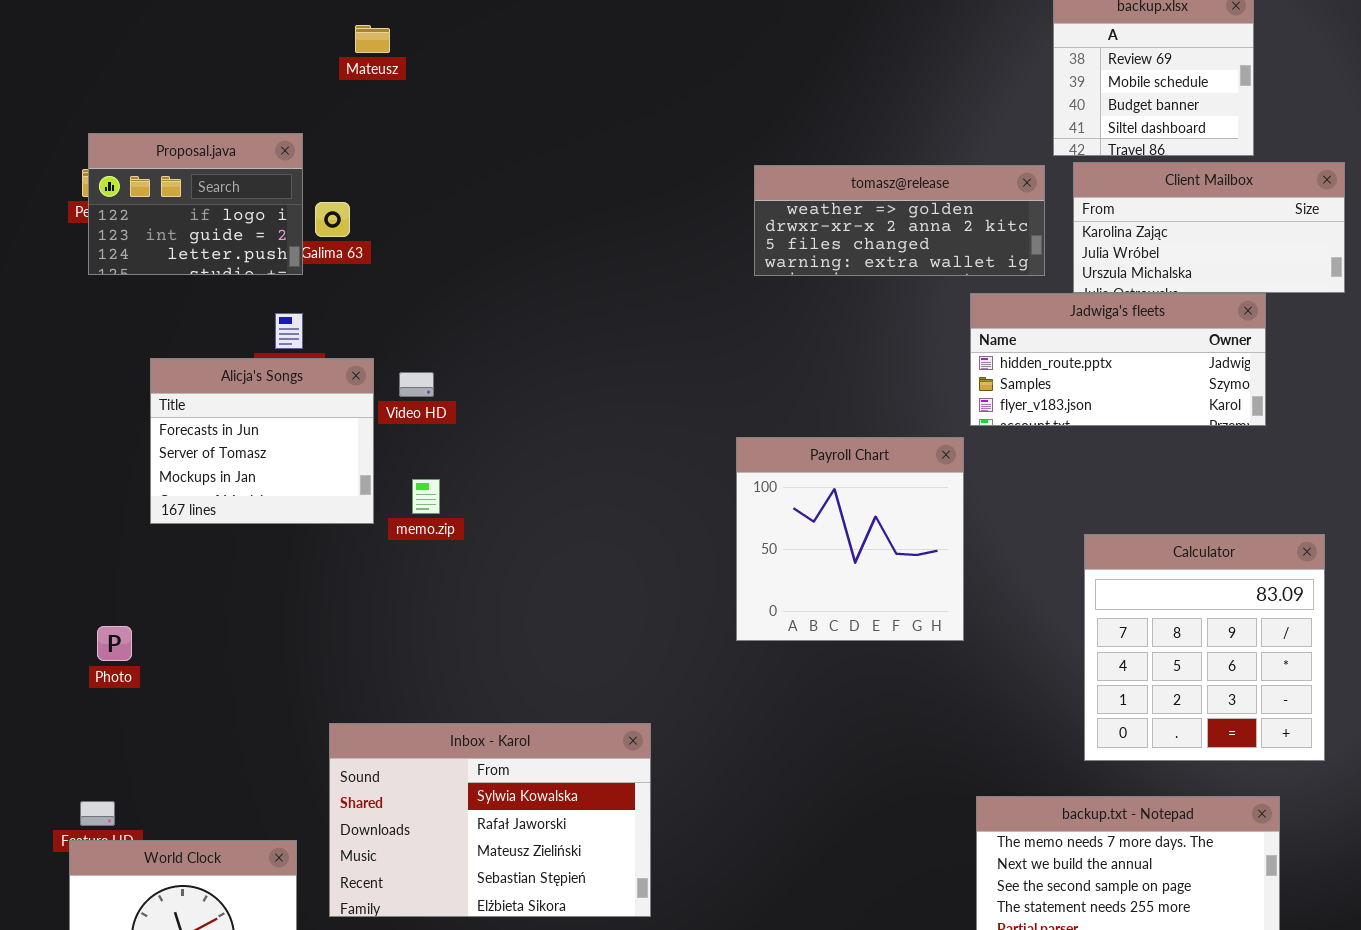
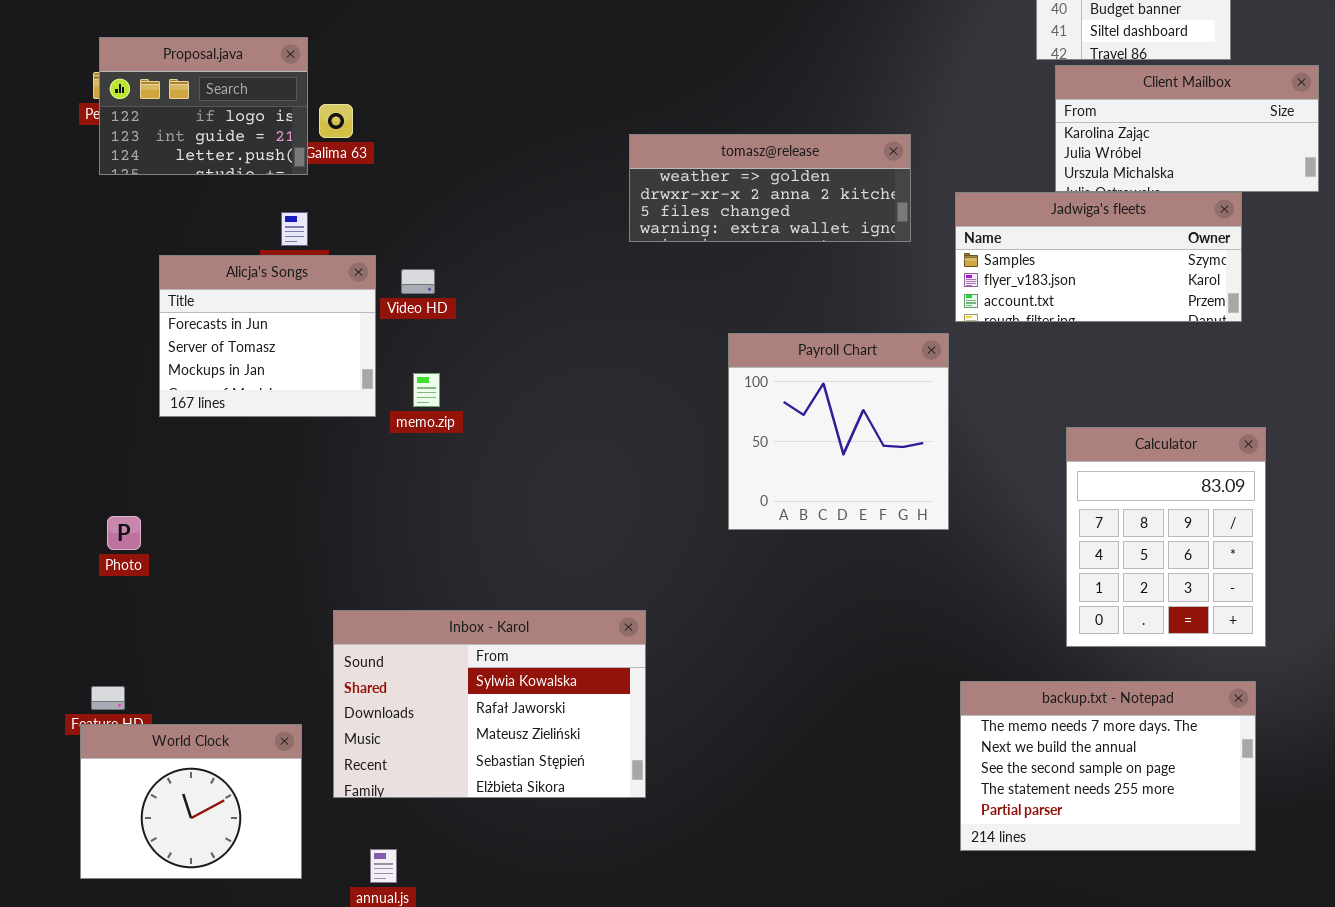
tomasz@release: [754,165,1045,276] -> [629,134,911,242], moved
Jadwiga's fleets: [970,293,1266,426] -> [955,192,1242,322], scrolled down 1 row
Calculator: [1084,534,1325,761] -> [1066,427,1266,647], resized

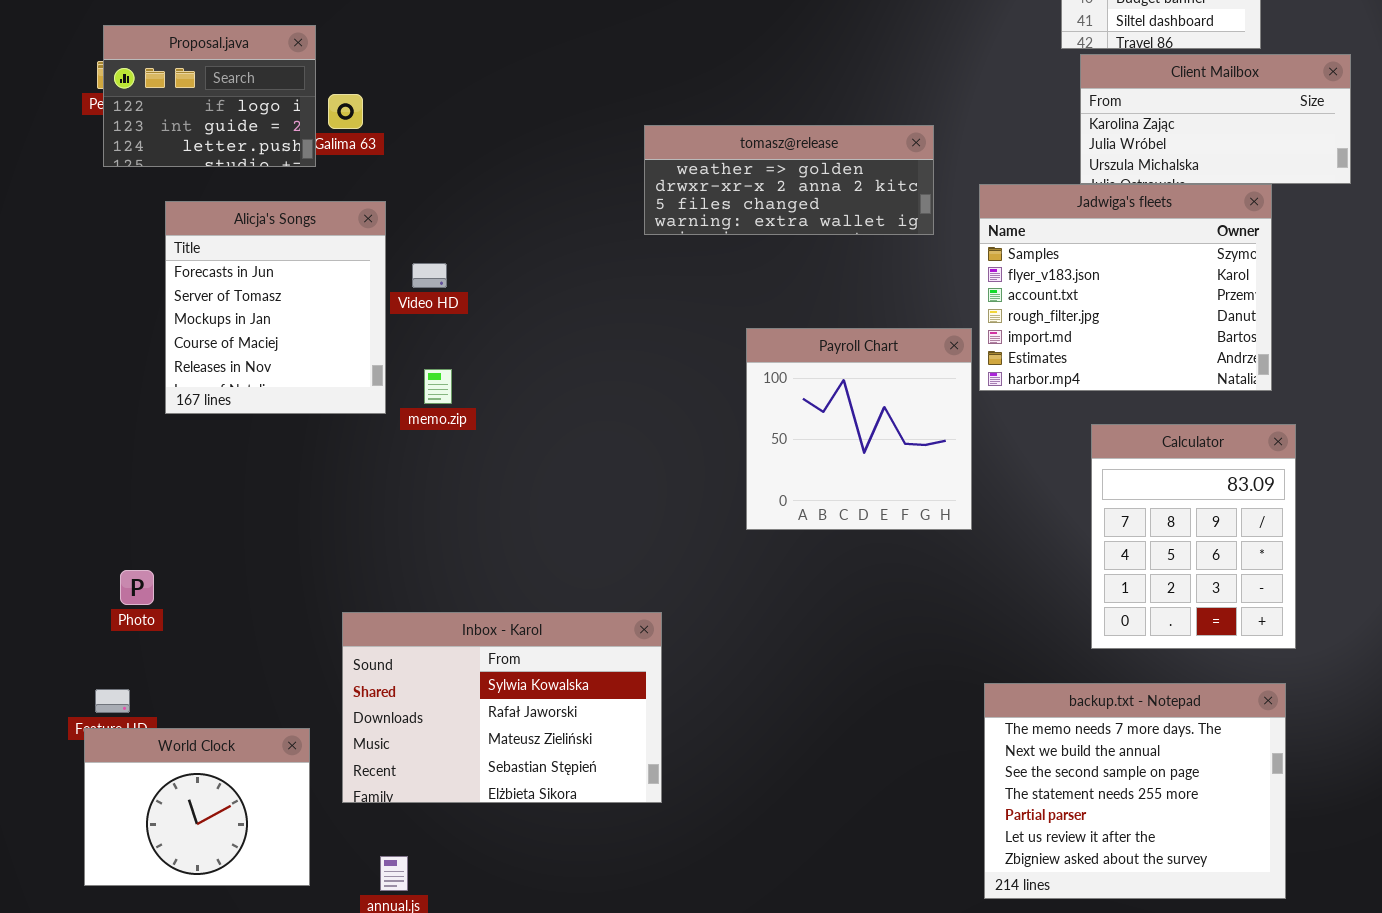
Jadwiga's fleets: [955,192,1242,322] -> [979,184,1272,391], resized
Alicja's Songs: [159,255,376,417] -> [165,201,386,414], resized
Photo: [107,516,141,550] -> [120,570,154,605], moved
backup.txt - Notepad: [960,681,1256,851] -> [984,683,1286,899], resized

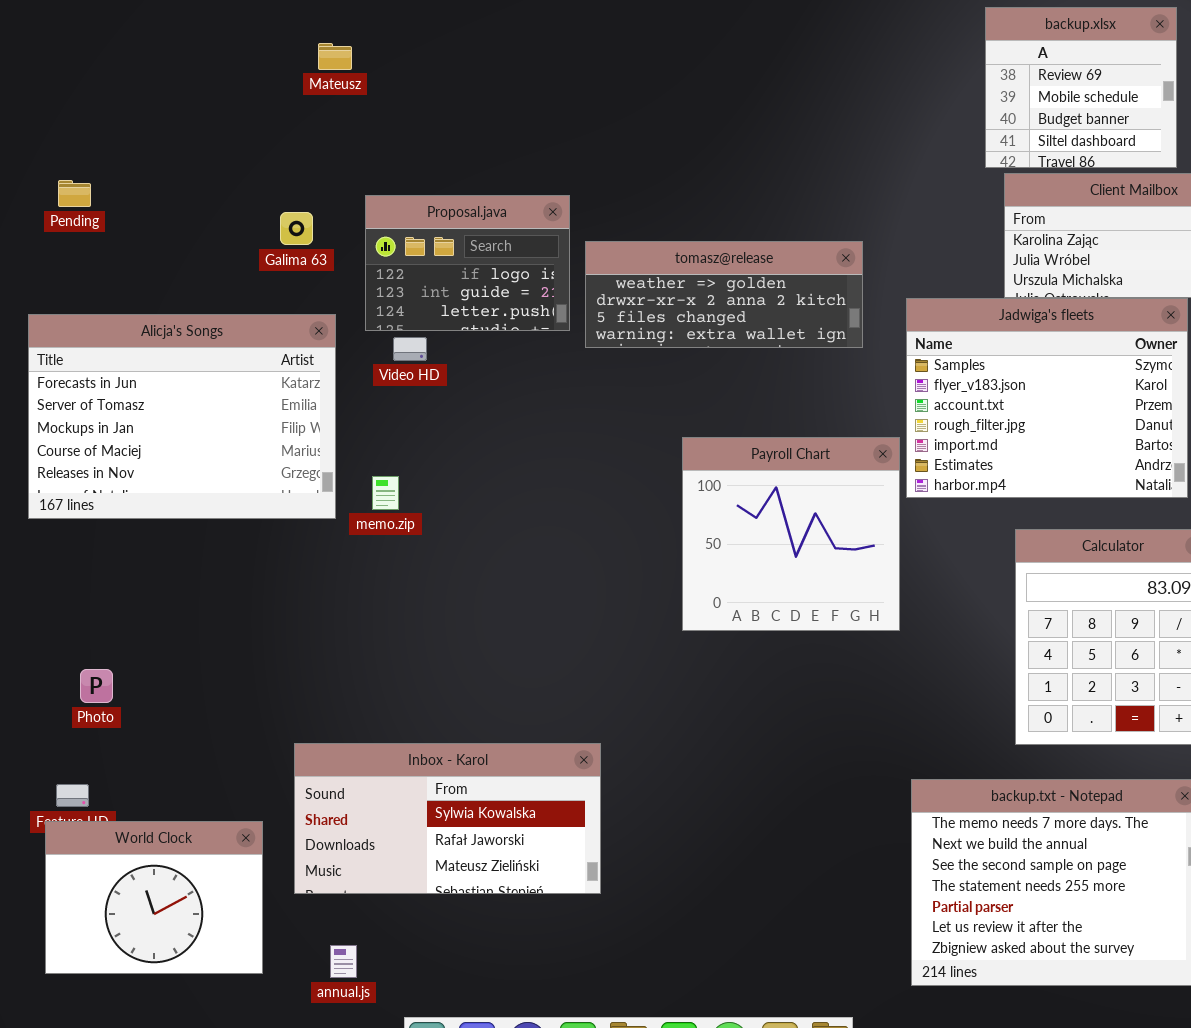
Proposal.java: [103,25,316,167] -> [365,195,570,331], moved
Alicja's Songs: [165,201,386,414] -> [28,314,336,519], resized
Video HD: [412,263,447,288] -> [393,337,427,361], moved
Inbox - Karol: [342,612,662,803] -> [294,743,601,894], resized

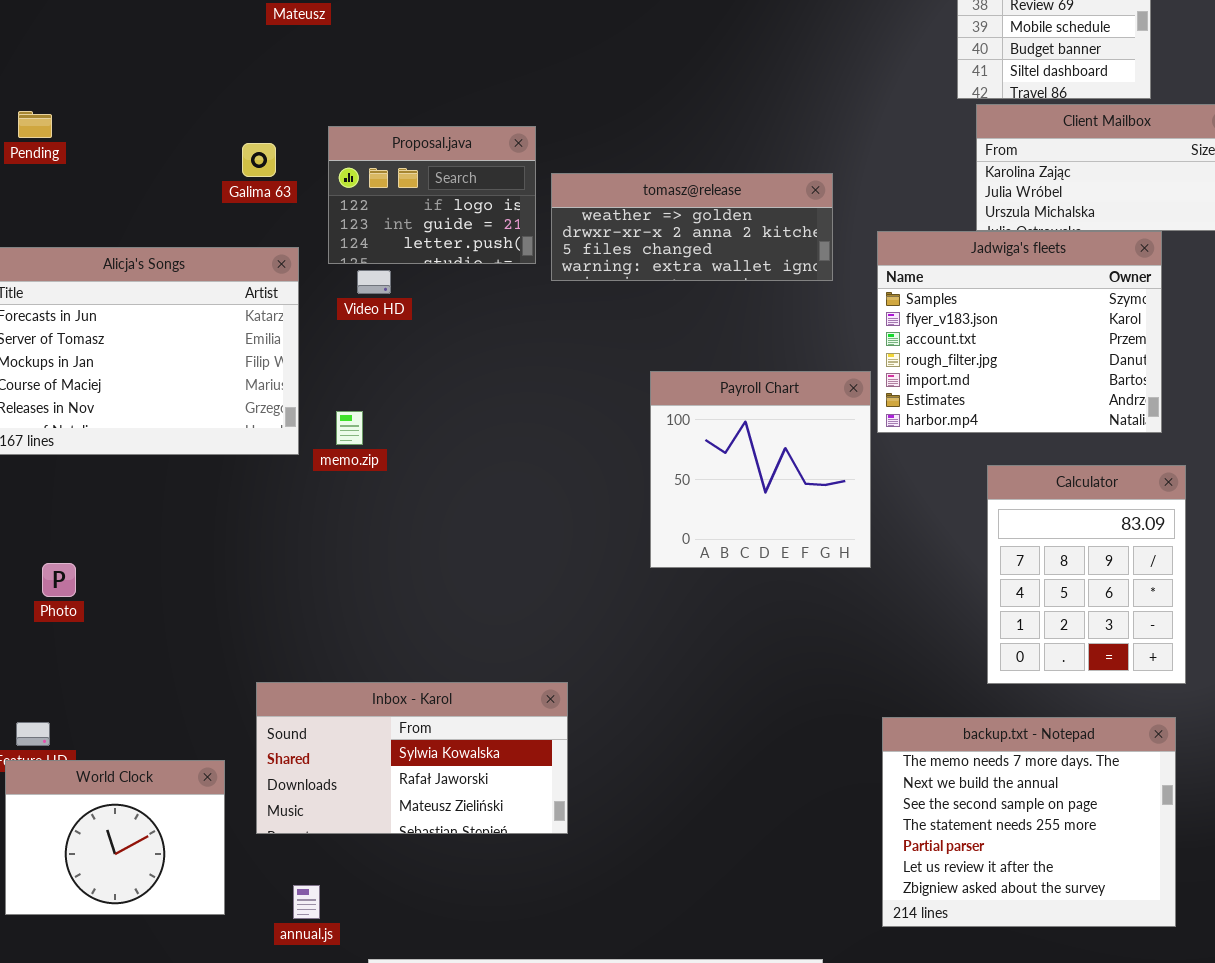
Photo: [80,669,113,703] -> [42,563,76,597], moved

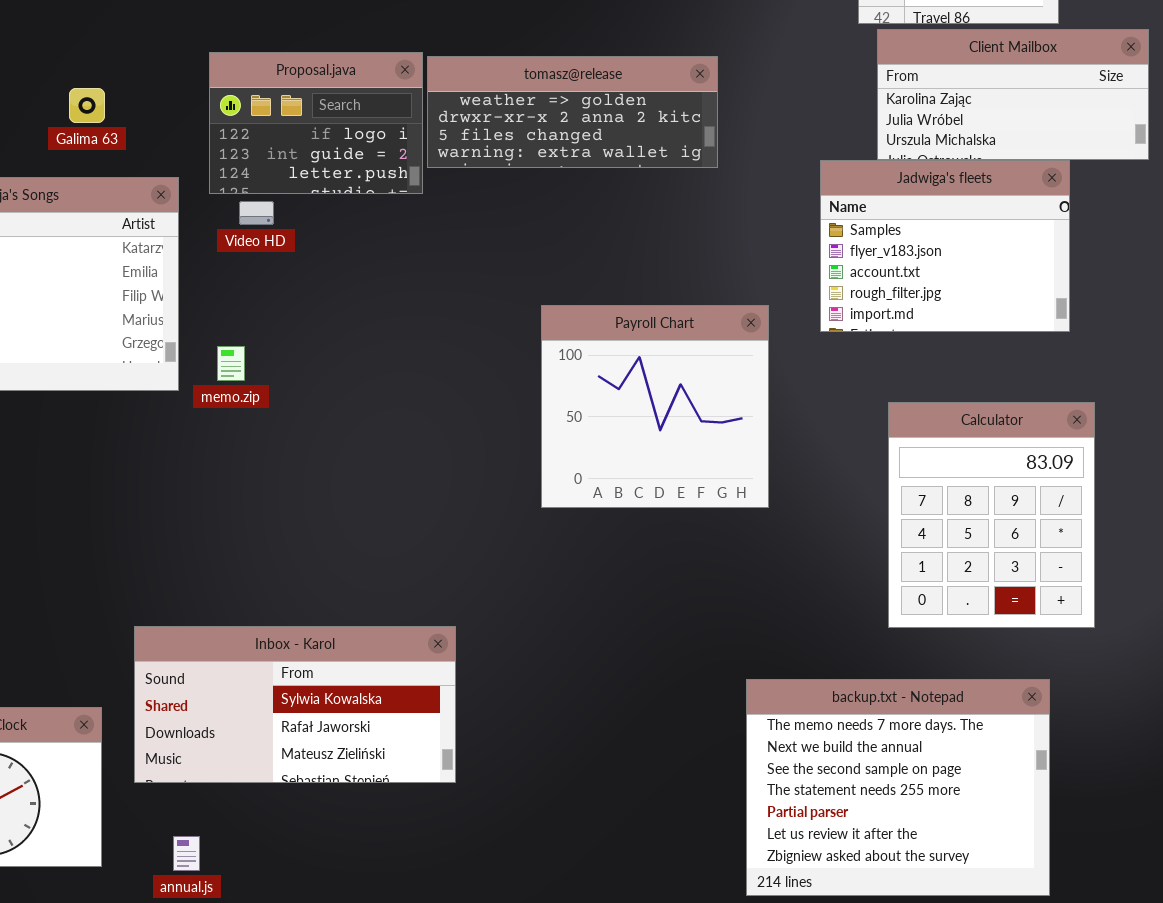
Galima 63: [242,143,276,177] -> [69,88,105,123], moved
tomasz@release: [551,173,833,281] -> [427,56,718,168], moved
Jadwiga's fleets: [877,231,1162,433] -> [820,160,1070,332], resized
backup.txt - Notepad: [882,717,1176,927] -> [746,679,1050,896], moved

